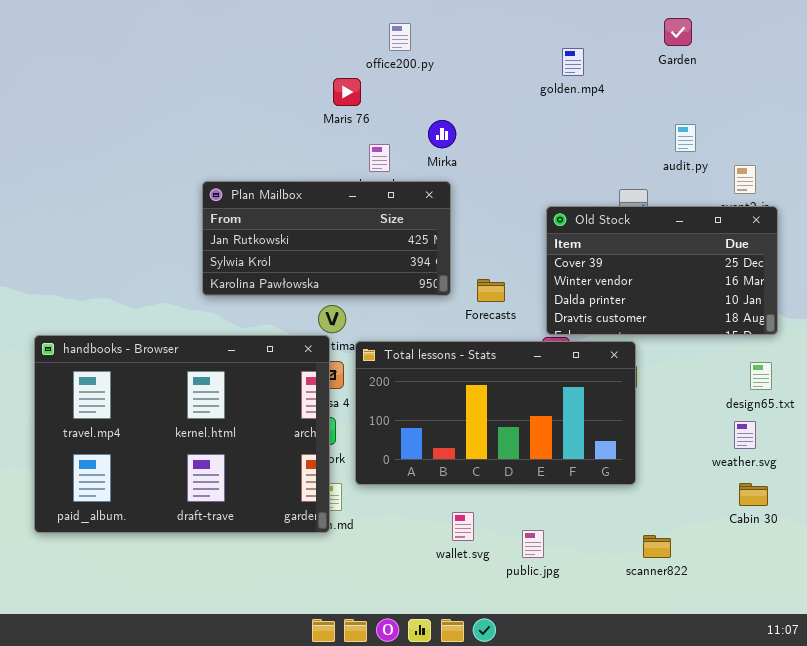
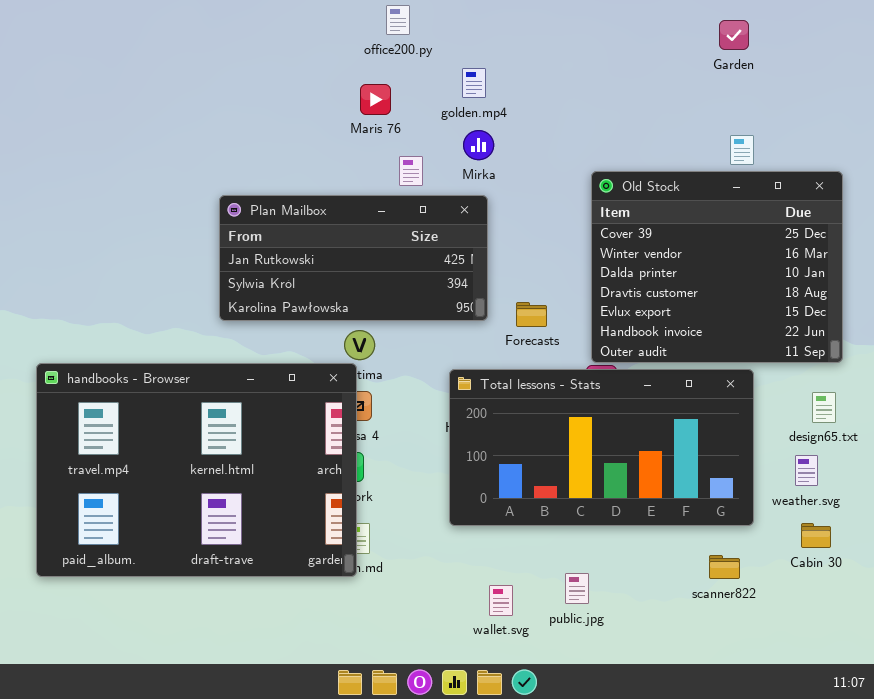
office200.py: [389,23,411,51] -> [386,5,410,35], moved
golden.mp4: [562,48,584,76] -> [462,68,486,98], moved
Old Stock: [546,206,778,335] -> [591,171,843,363], resized
Total lessons - Stats: [355,341,636,485] -> [449,369,754,526], moved
wallet.svg: [452,512,474,541] -> [489,585,513,616], moved
scanner822: [643,535,671,558] -> [709,555,740,579], moved

